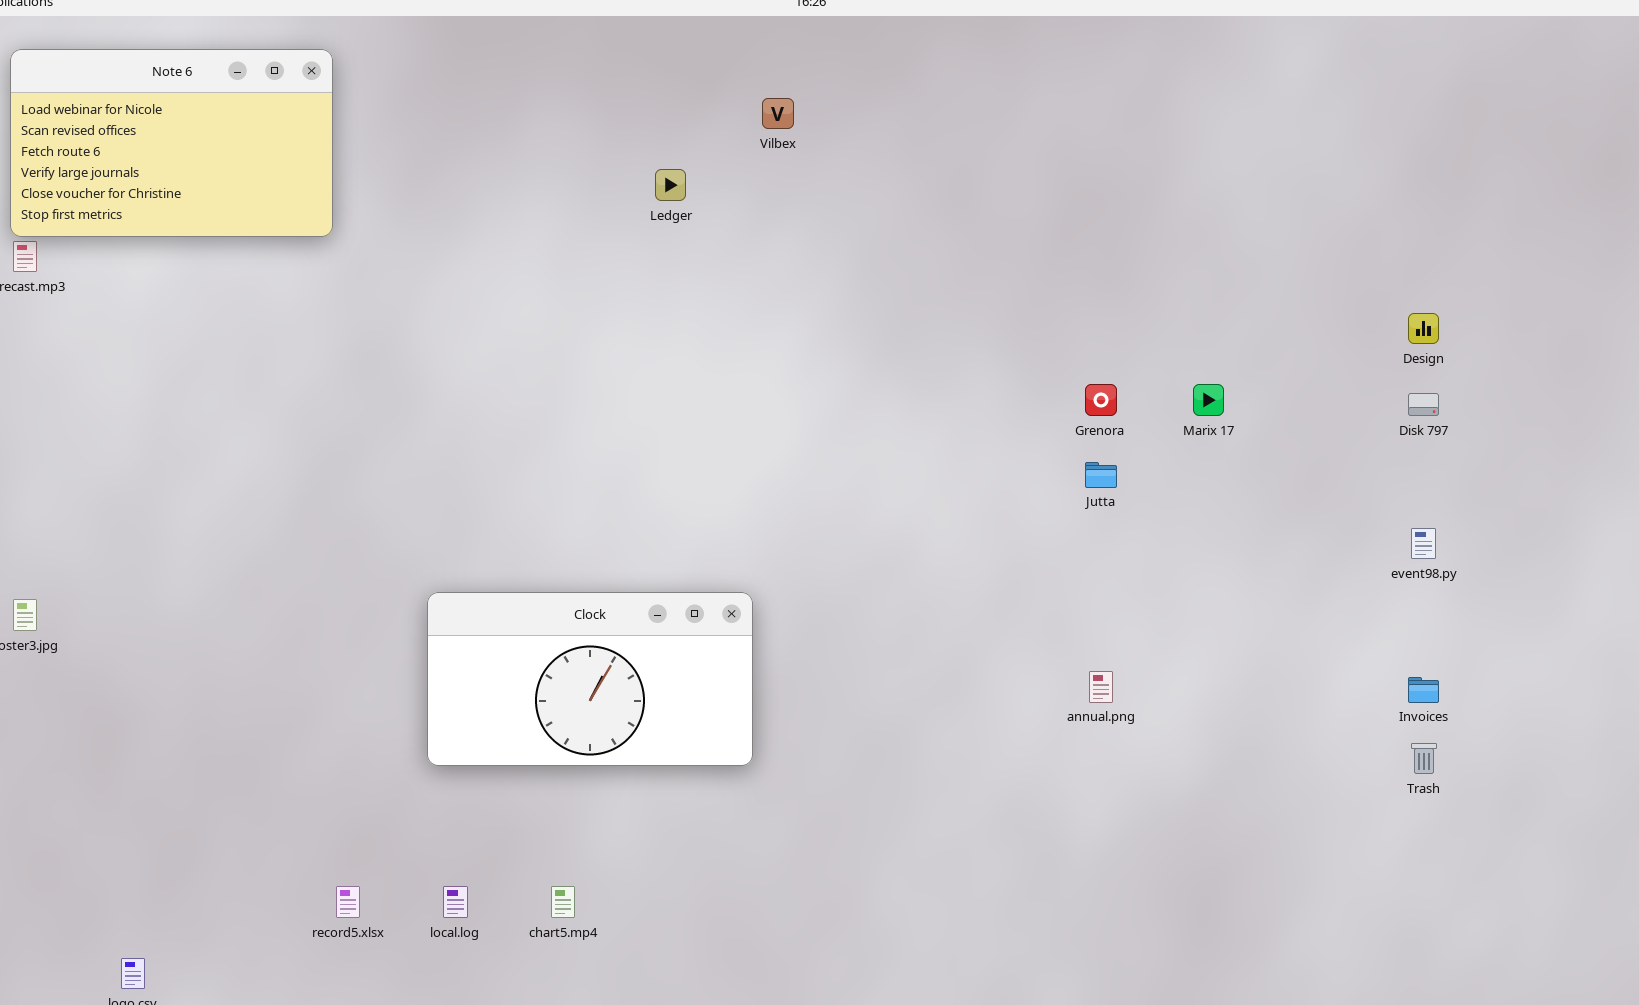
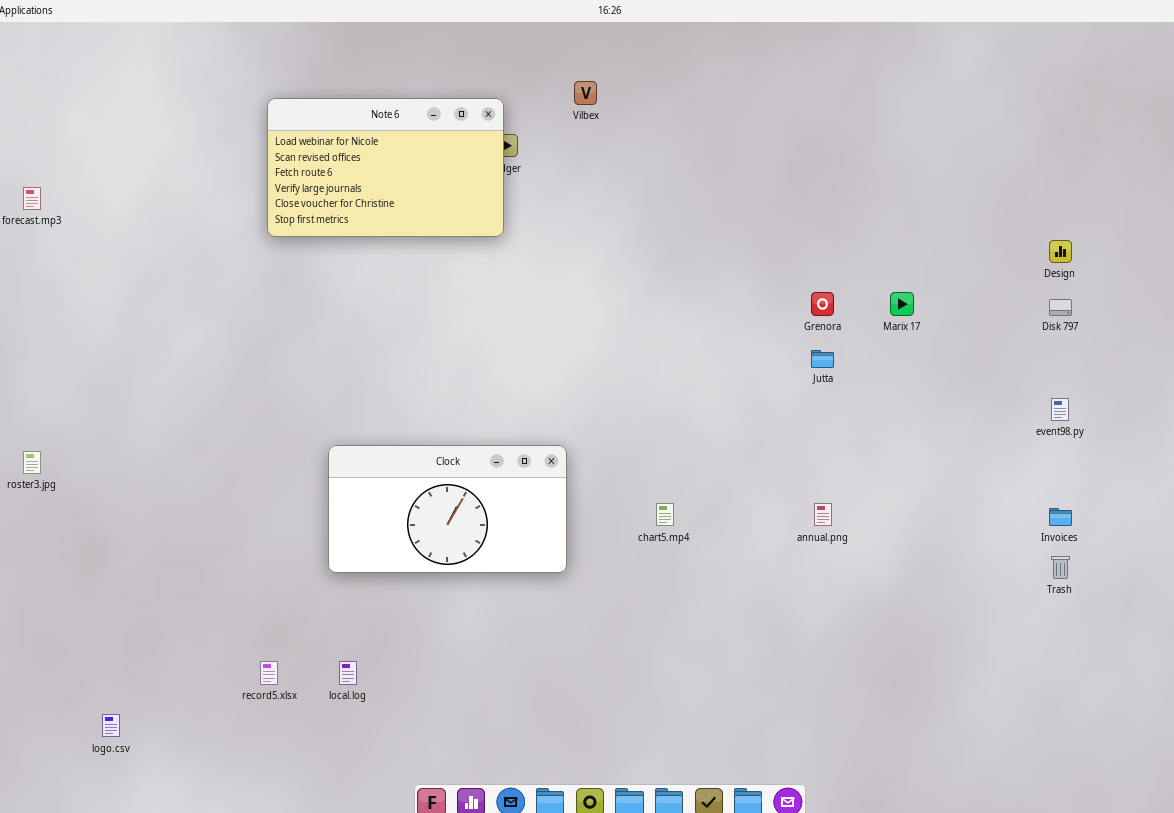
Note 6: [10,49,333,237] -> [267,98,504,237], moved
chart5.mp4: [551,886,575,918] -> [656,503,674,526], moved

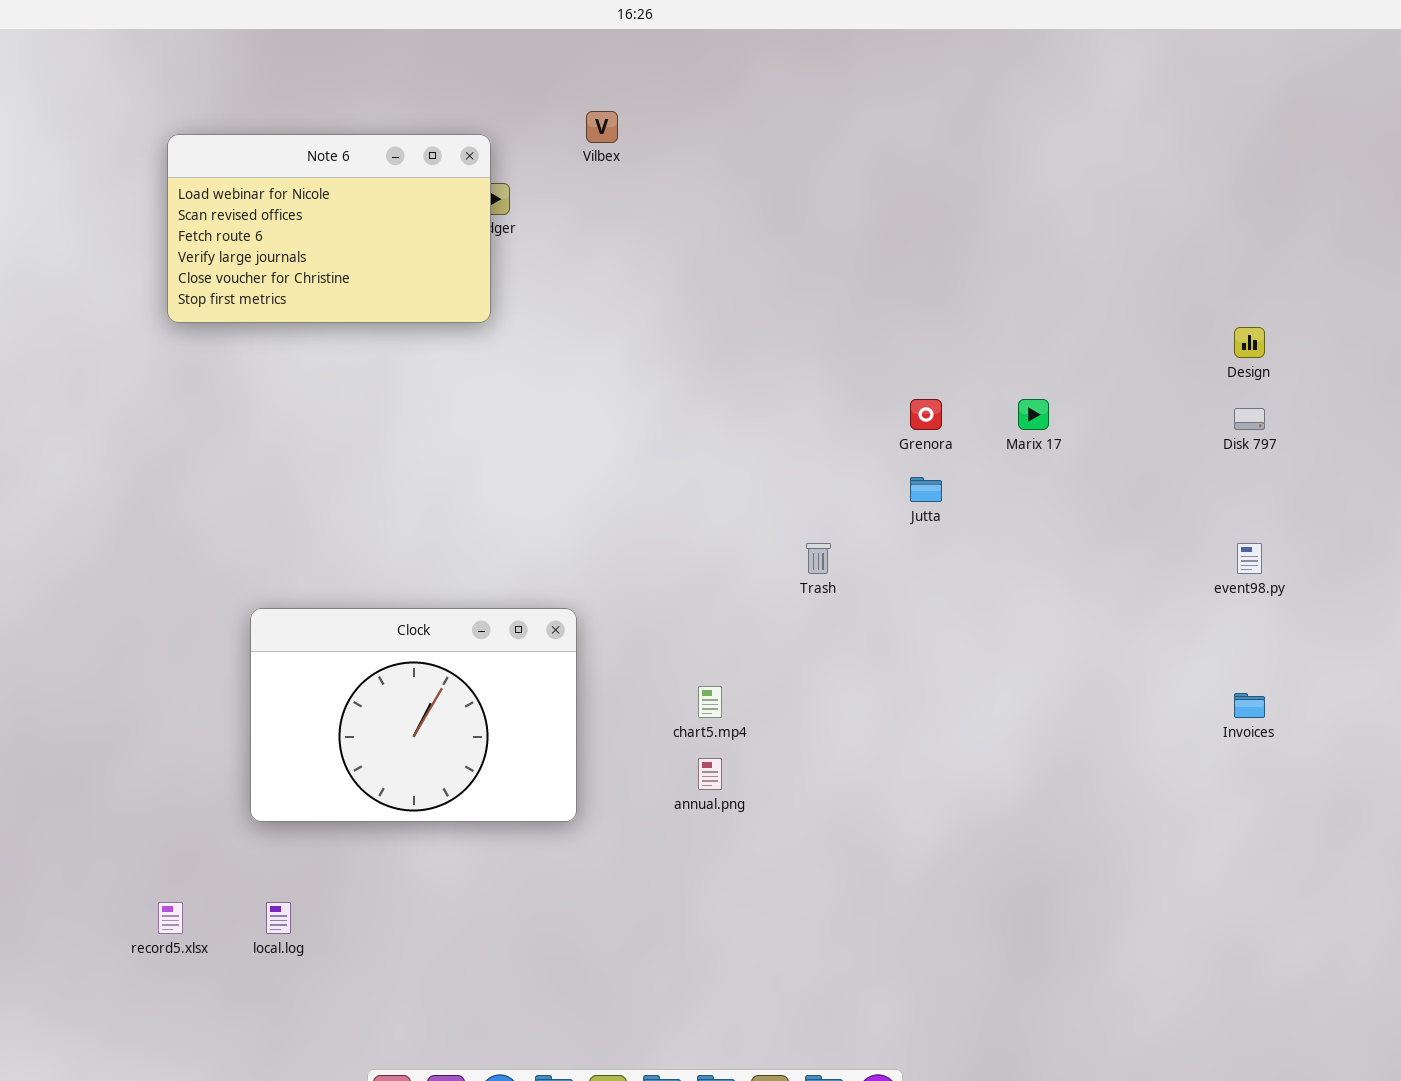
Clock: [328,445,567,573] -> [250,608,577,822], resized
annual.png: [814,503,832,526] -> [698,758,722,790], moved
Trash: [1051,556,1070,579] -> [806,543,831,574], moved

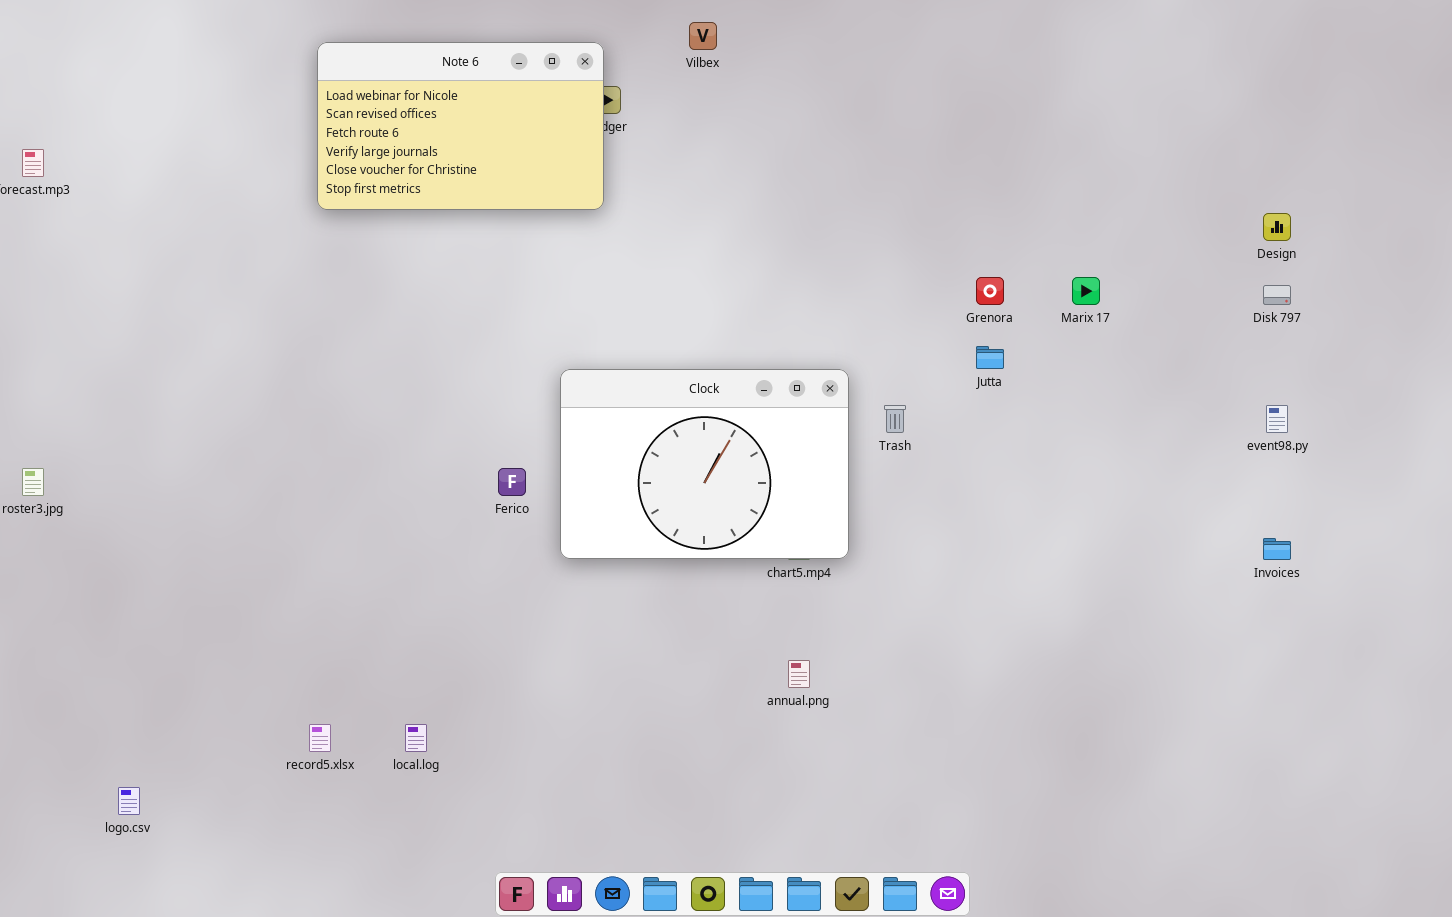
Clock: [250,608,577,822] -> [560,369,849,559], moved
annual.png: [698,758,722,790] -> [788,660,810,688], moved

